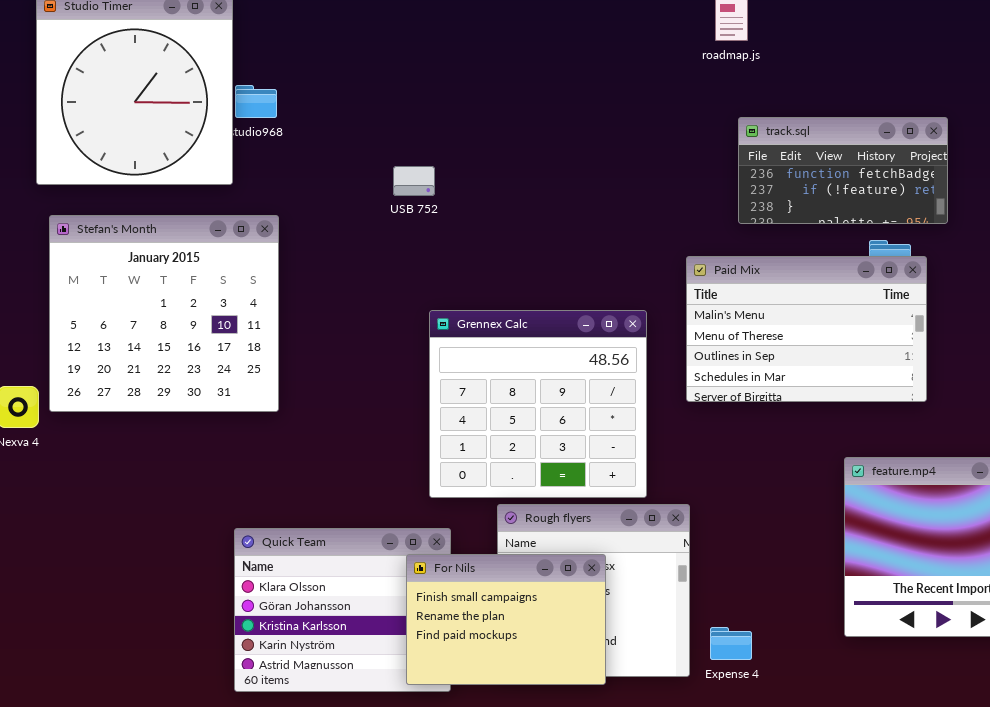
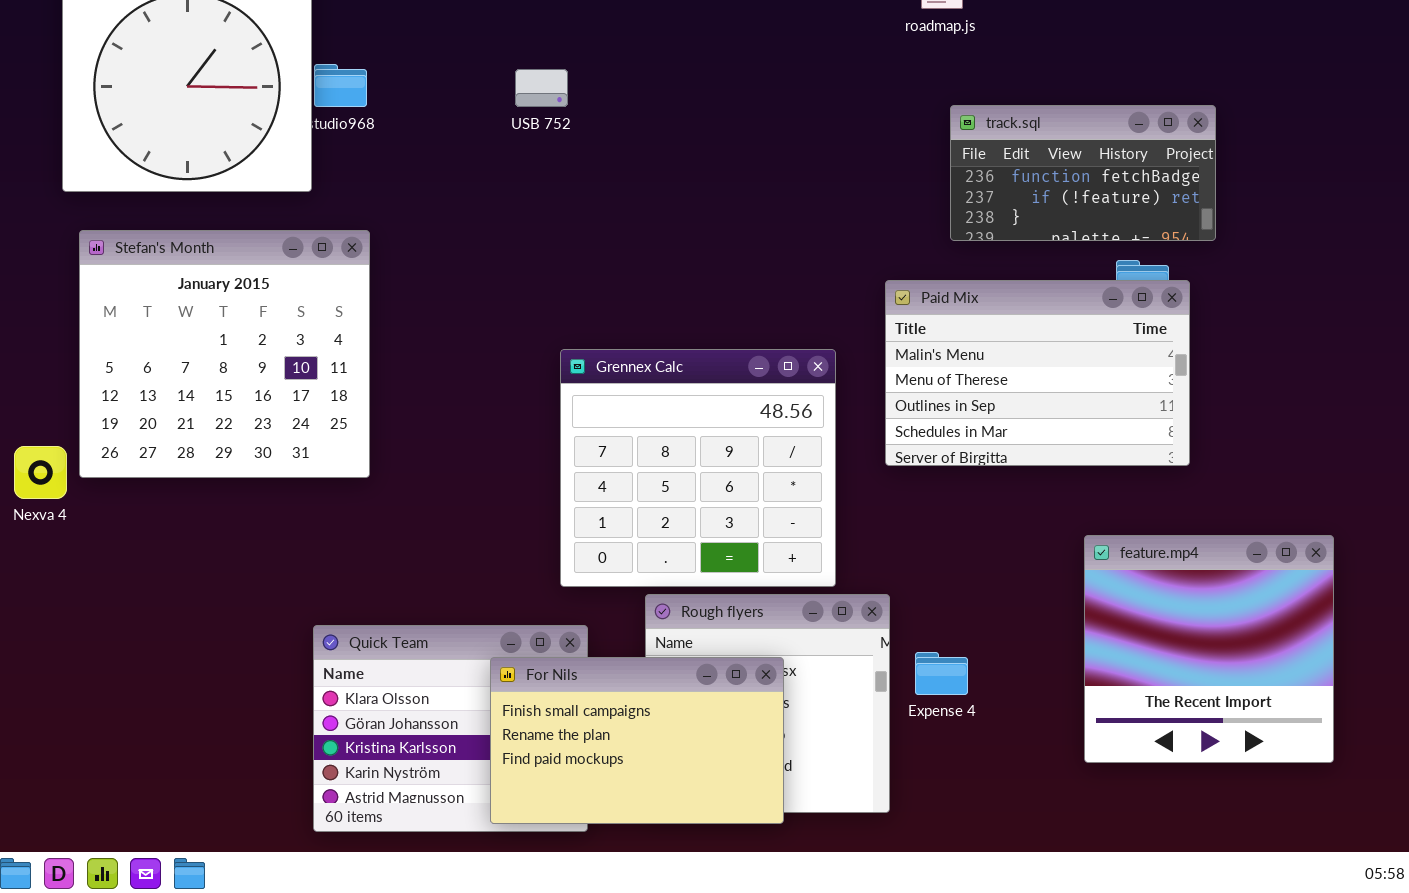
USB 752: [393,166,435,196] -> [515,69,568,107], moved
For Nils: [406,554,606,685] -> [490,657,784,824], resized
Expense 4: [710,627,752,660] -> [915,652,968,695], moved

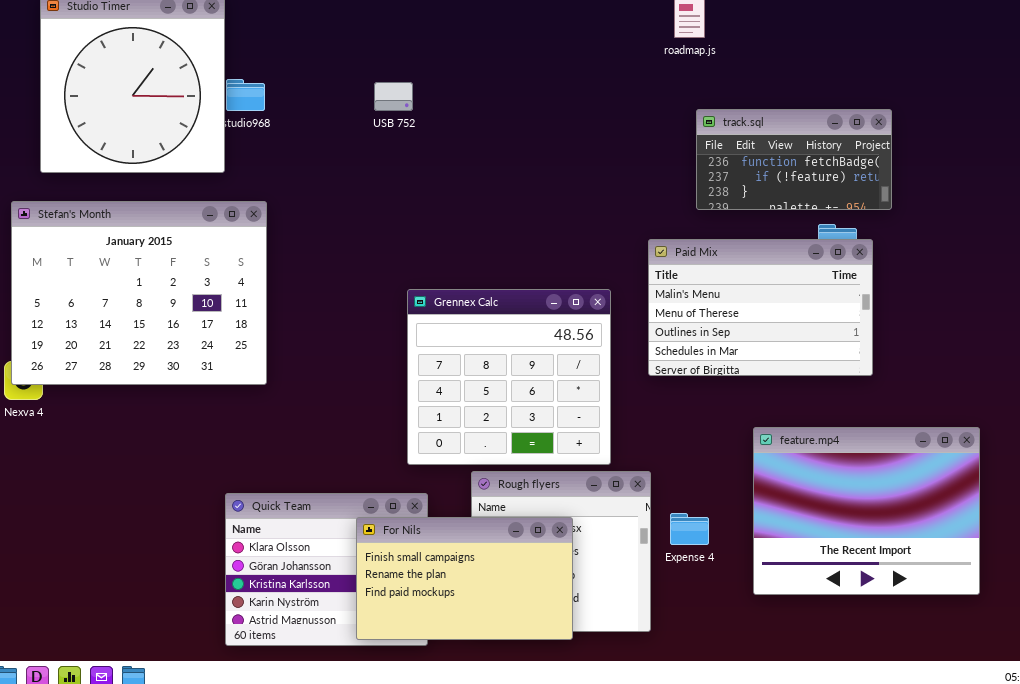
Stefan's Month: [79,230,370,478] -> [11,201,267,385], resized
feature.mp4: [1084,535,1334,763] -> [753,427,980,595], resized

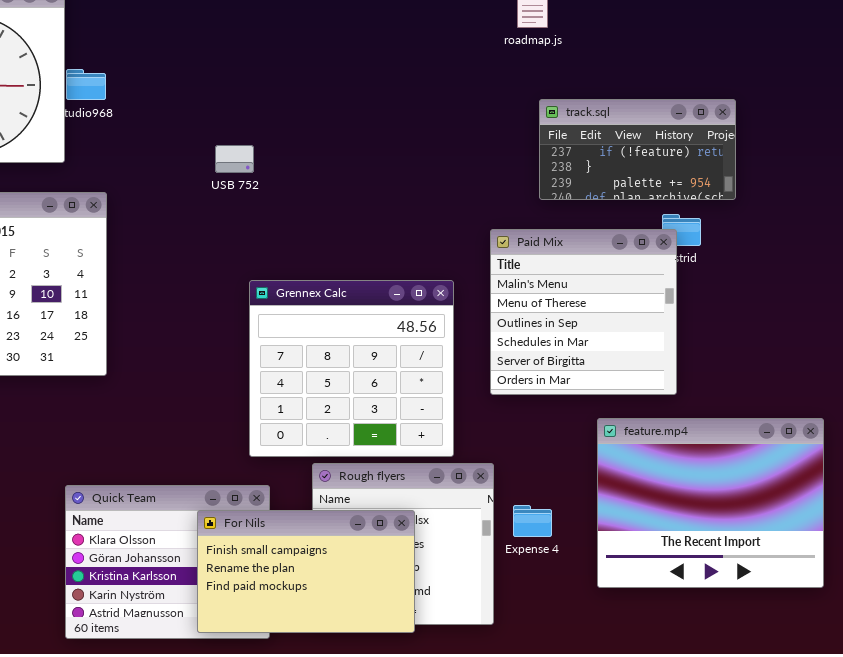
USB 752: [374,82,413,111] -> [215,145,254,173], moved
track.sql: [696,109,892,210] -> [539,99,736,200], scrolled down 1 row
Paid Mix: [648,239,873,376] -> [490,229,677,395], resized

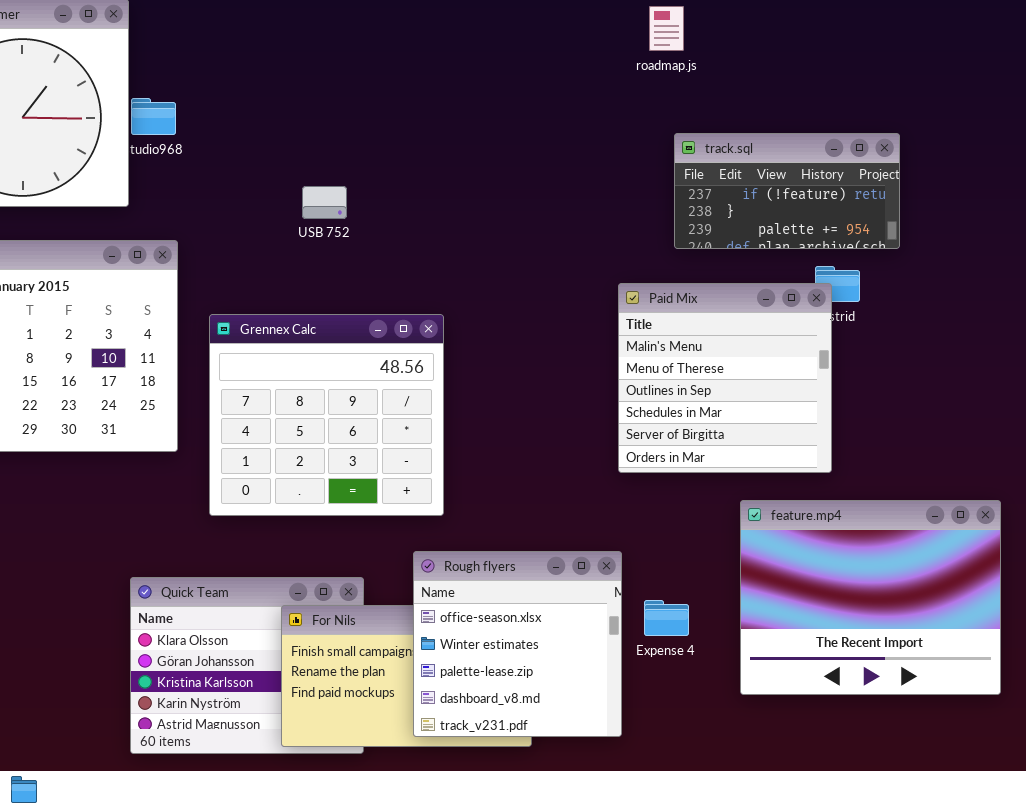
Grennex Calc: [249,280,454,457] -> [209,314,444,516], moved
Rough flyers: [312,463,494,625] -> [413,551,622,737], raised

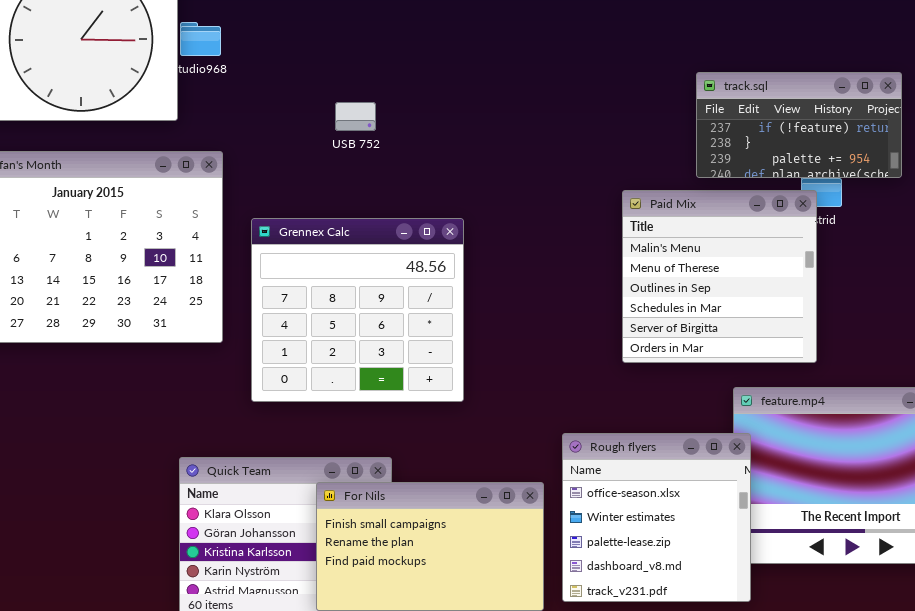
track.sql: [674,133,900,249] -> [696,72,902,178], moved
Rough flyers: [413,551,622,737] -> [562,433,751,602], moved

